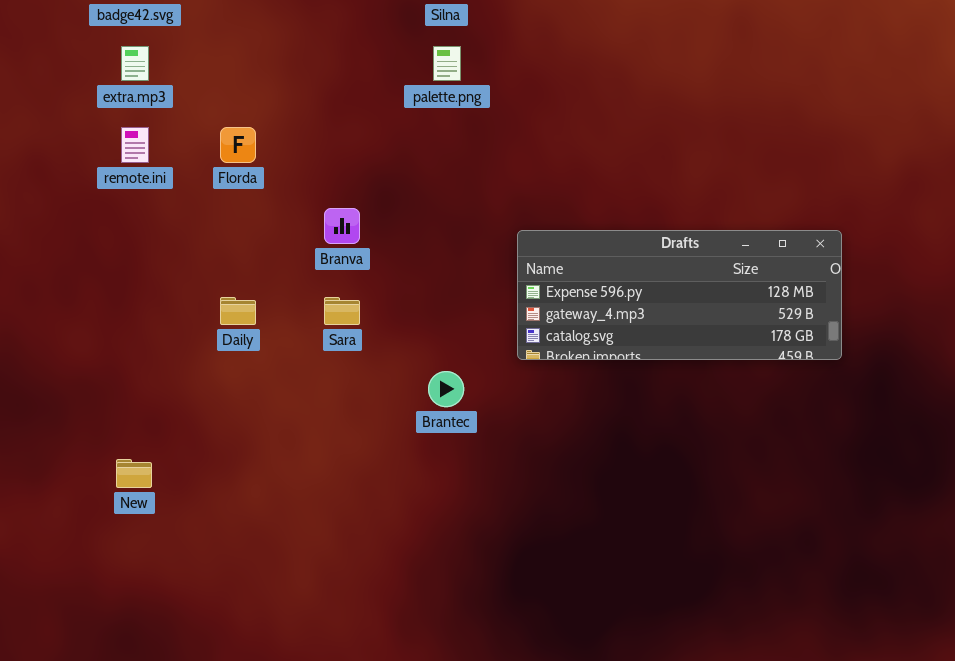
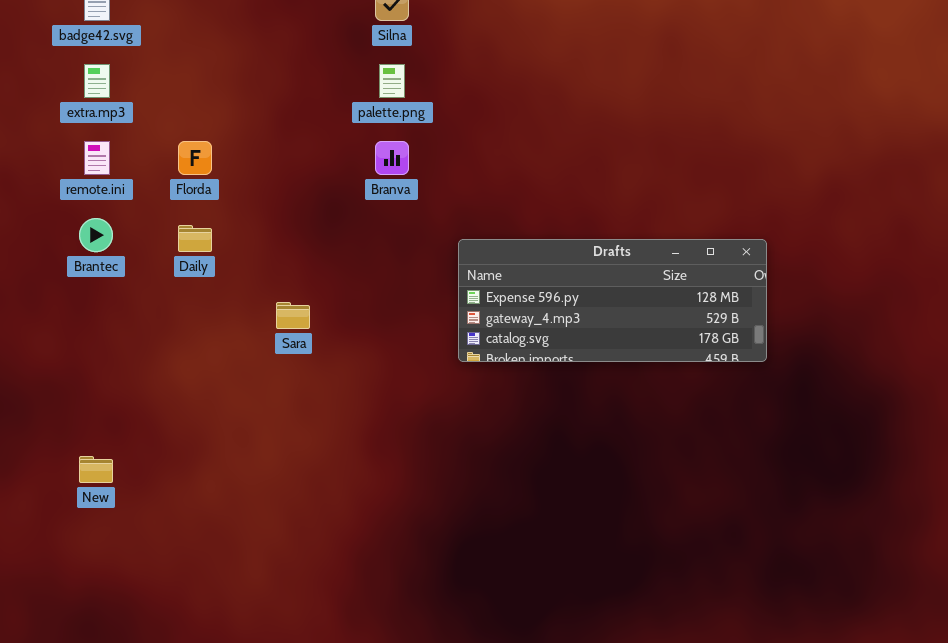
Branva: [324,208,360,244] -> [375,141,409,175], moved
Daily: [220,297,256,325] -> [178,225,212,252], moved
Brantec: [428,371,464,407] -> [79,218,113,252], moved

